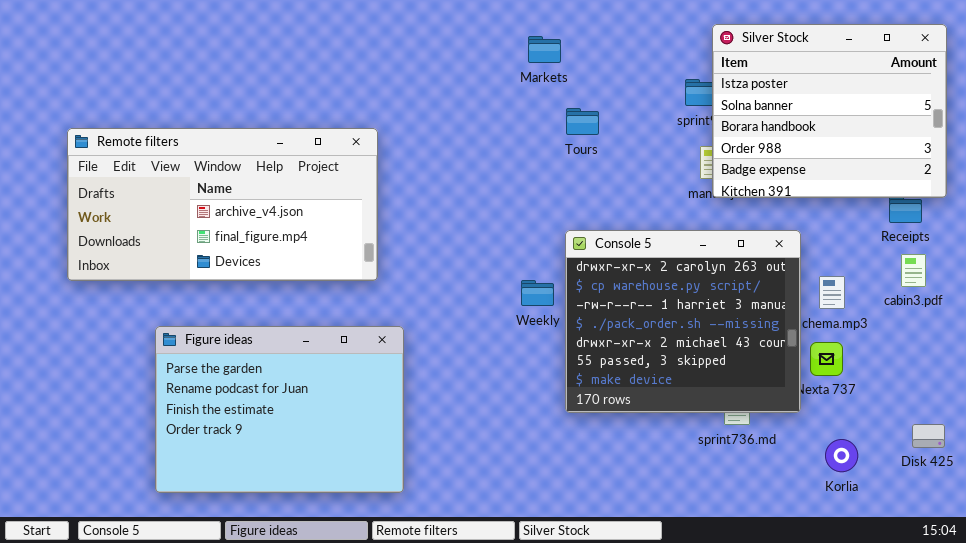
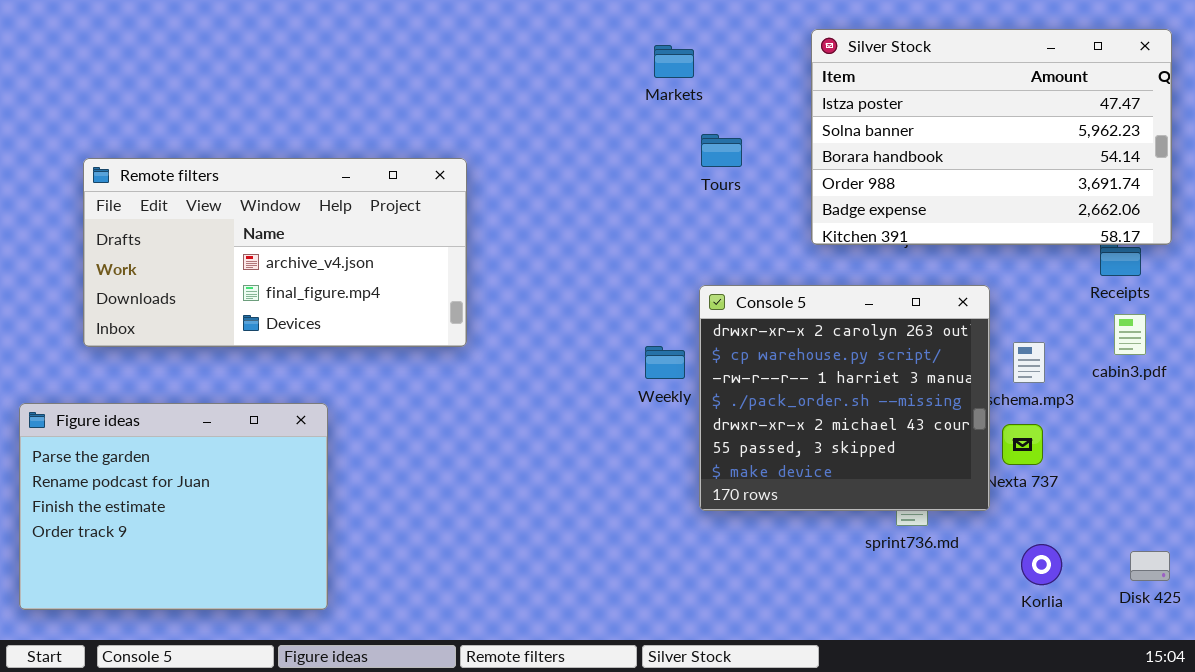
Silver Stock: [712,24,947,198] -> [811,29,1172,245], resized
Figure ideas: [155,326,404,493] -> [19,403,328,610], moved
Disk 425: [912,424,945,448] -> [1130,551,1170,581], moved

